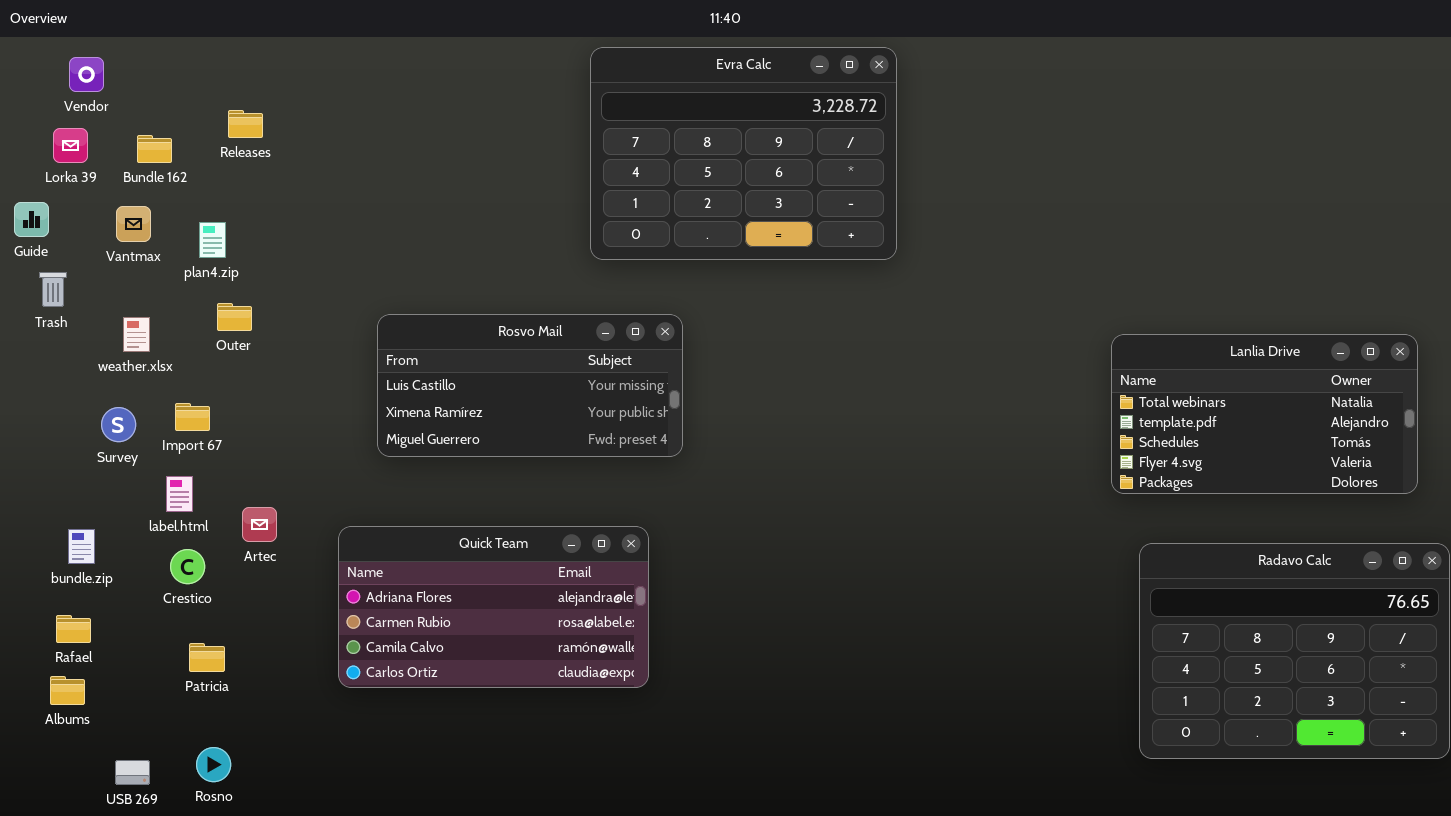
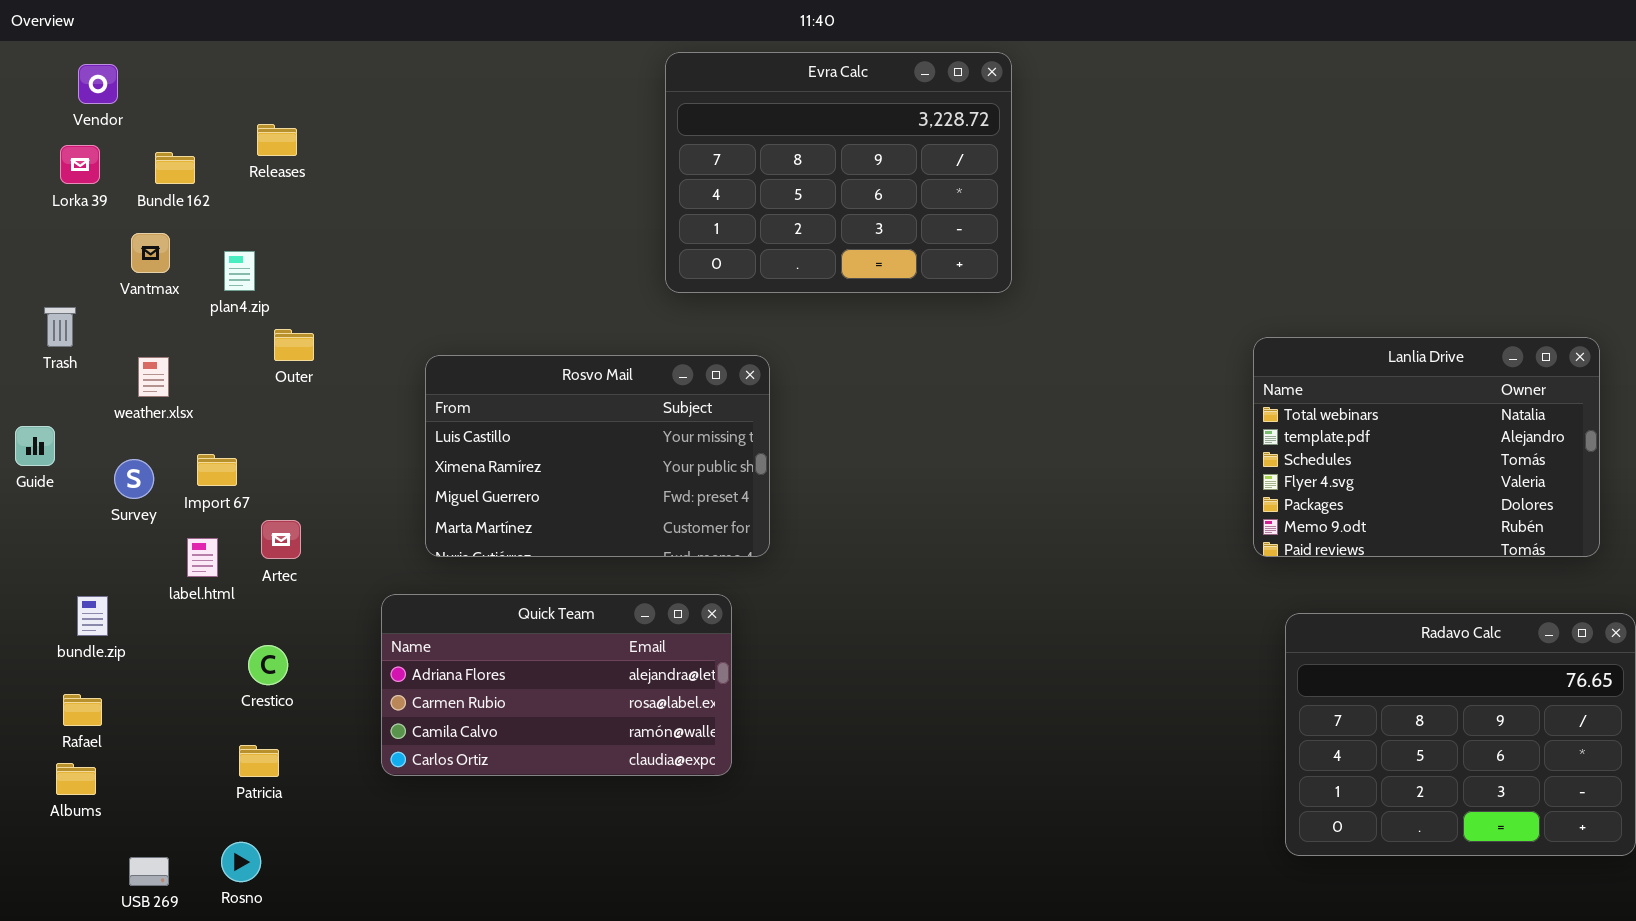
Guide: [14,202,49,237] -> [15,426,55,466], moved
Outer: [217,303,252,331] -> [274,329,314,361], moved
Rosvo Mail: [377,314,683,457] -> [425,355,770,557], resized
Lanlia Drive: [1111,334,1418,494] -> [1253,337,1600,557], resized
Artec: [242,507,277,542] -> [261,520,301,559], moved
Crestico: [170,549,205,584] -> [248,645,288,685], moved
Patricia: [189,643,225,672] -> [239,745,279,777], moved

